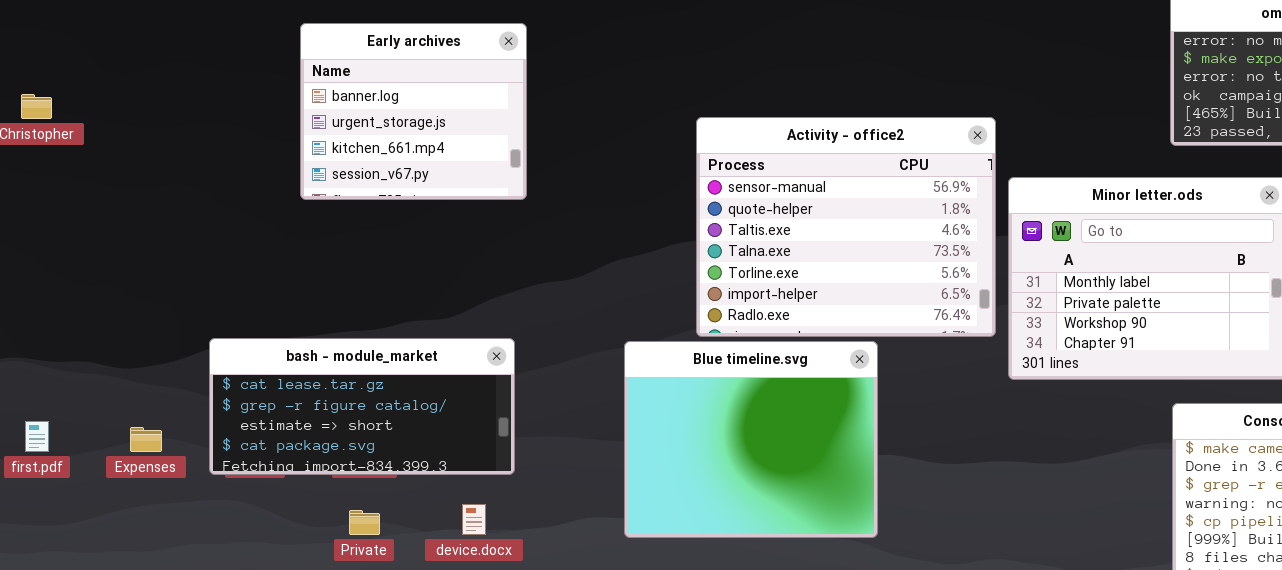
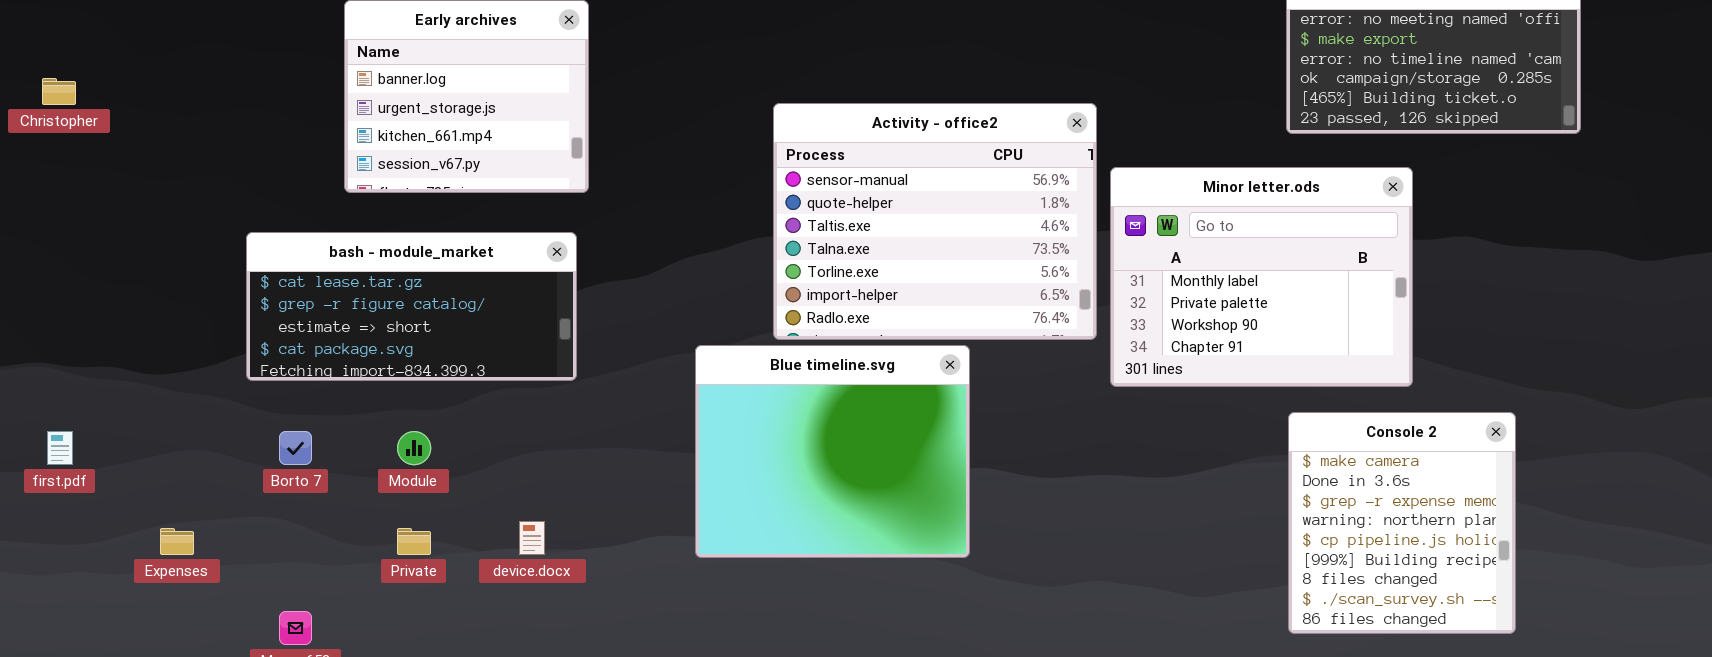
bash - module_market: [209,338,515,475] -> [246,232,577,381], moved
Expenses: [130,427,162,452] -> [160,528,194,555], moved

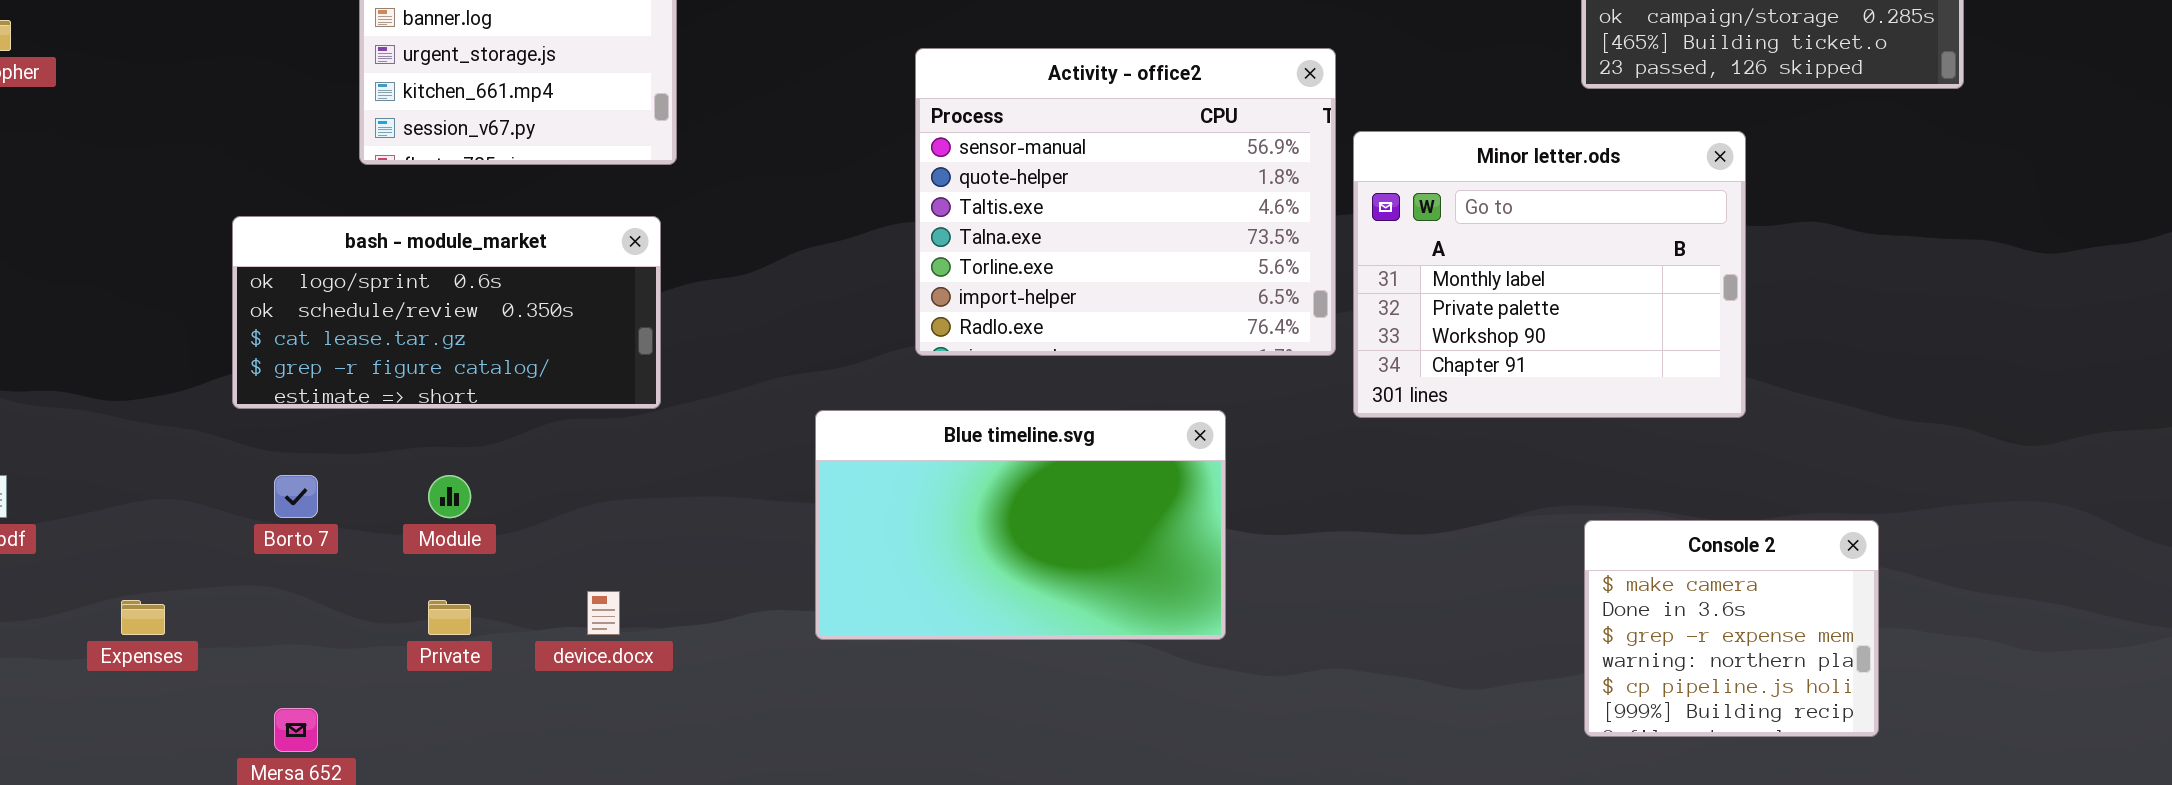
bash - module_market: [246,232,577,381] -> [232,216,661,409], scrolled up 2 rows
Blue timeline.svg: [695,345,970,558] -> [815,410,1226,640], resized
Console 2: [1288,412,1516,634] -> [1584,520,1879,737], resized

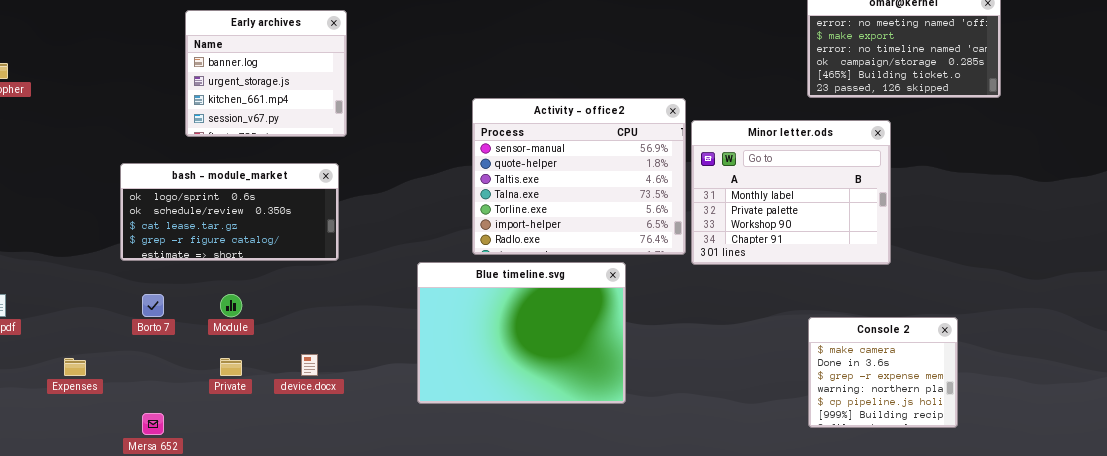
Activity - office2: [915,48,1336,356] -> [472,98,686,255], moved
Blue timeline.svg: [815,410,1226,640] -> [417,262,626,404], resized

